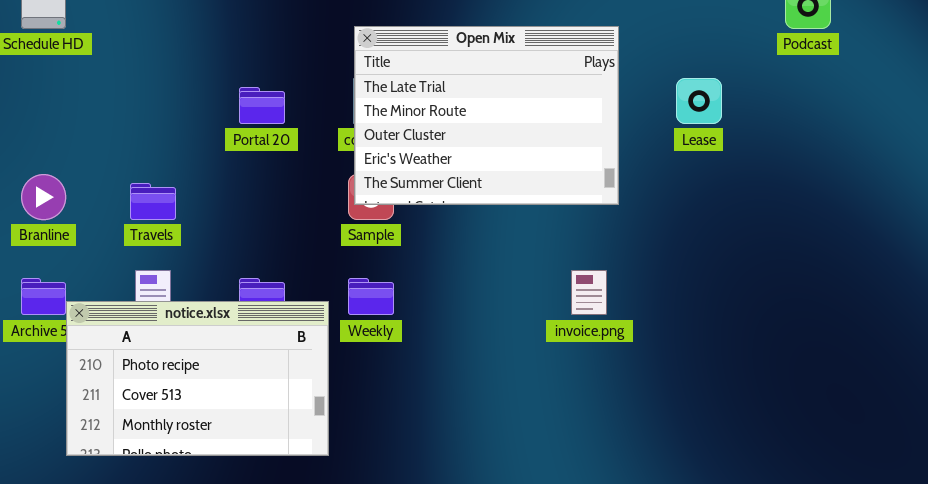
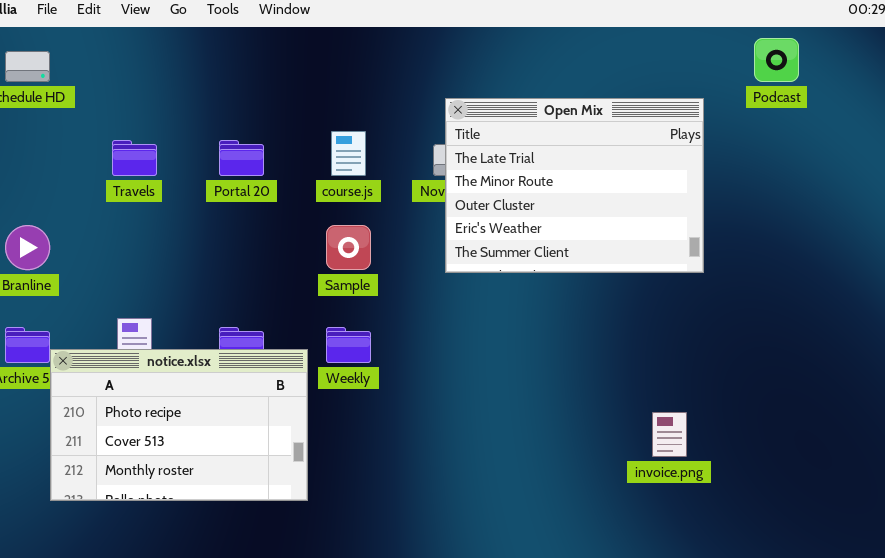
Open Mix: [354,26,619,205] -> [445,98,704,273], moved
Travels: [130,183,176,220] -> [112,140,157,176], moved
invoice.png: [571,270,607,315] -> [652,412,687,457], moved

